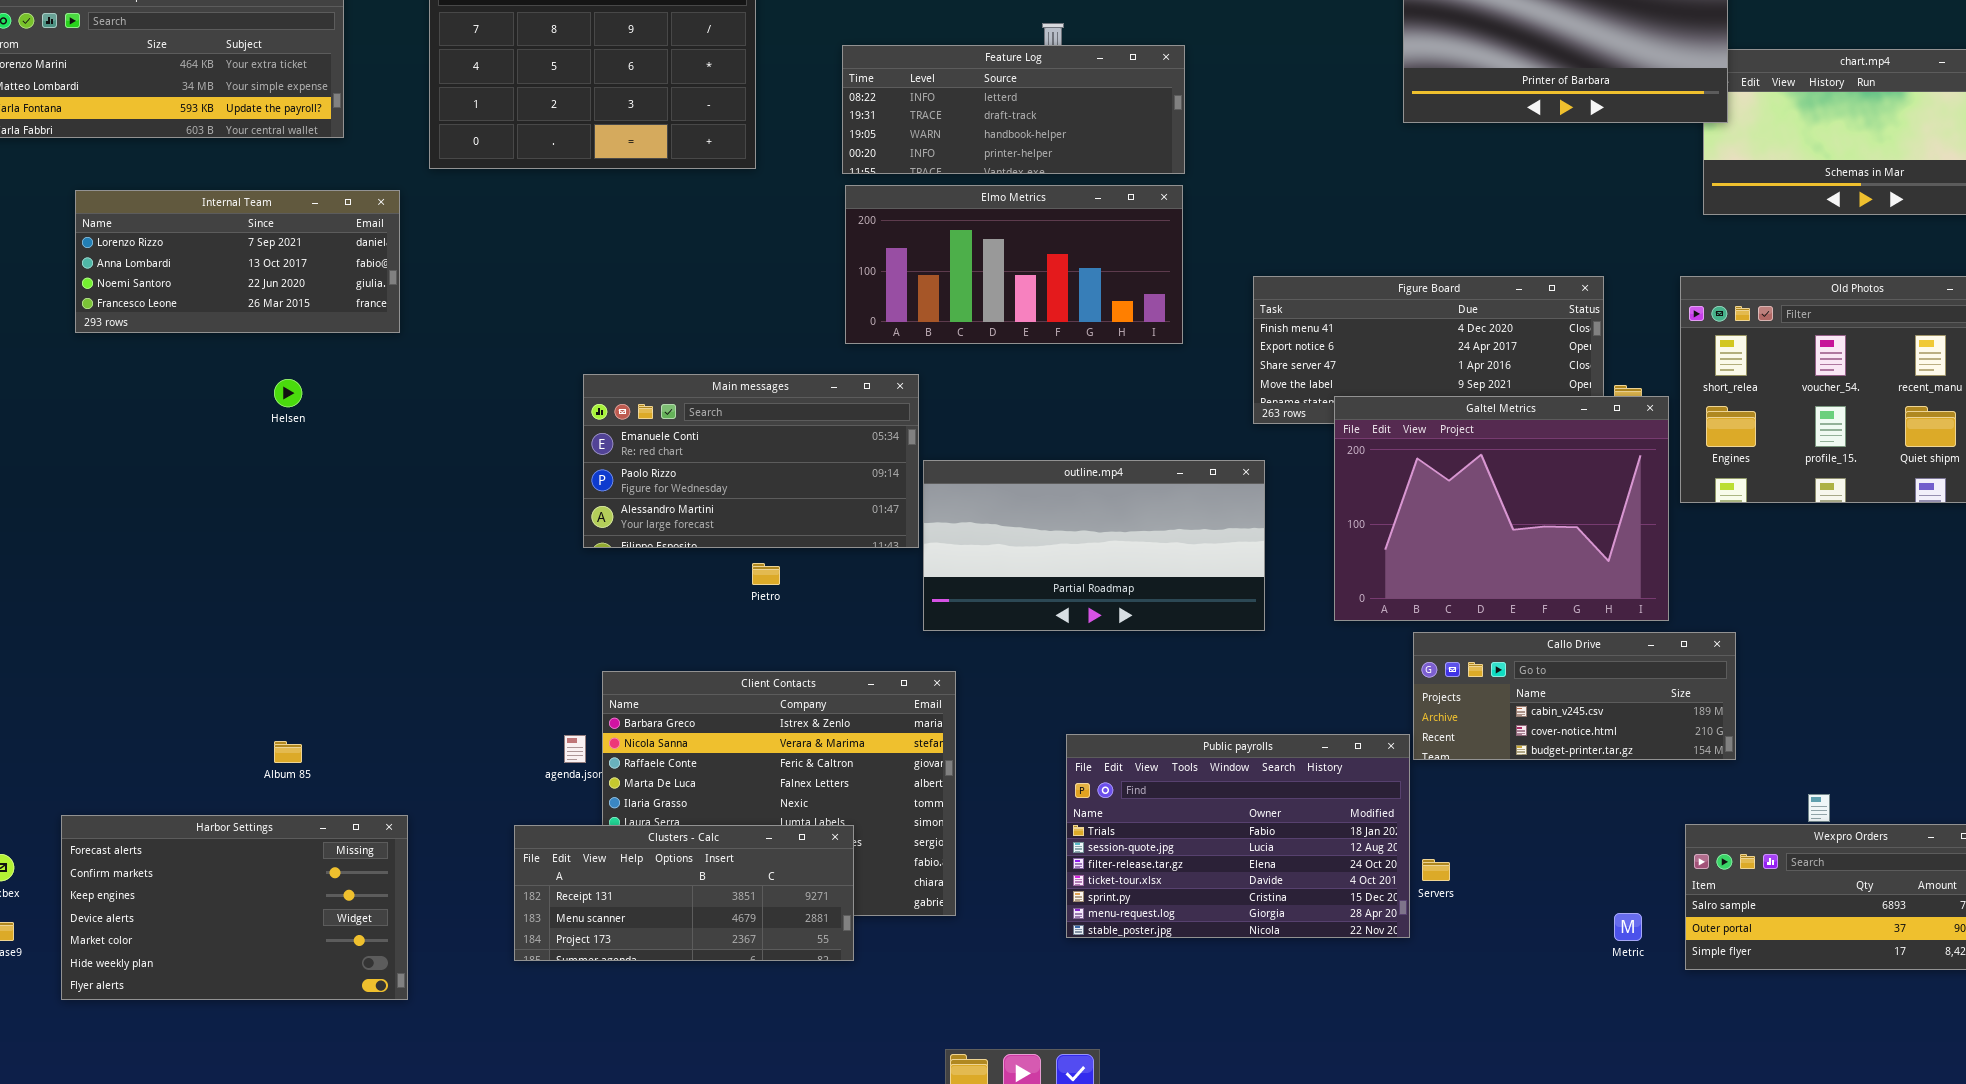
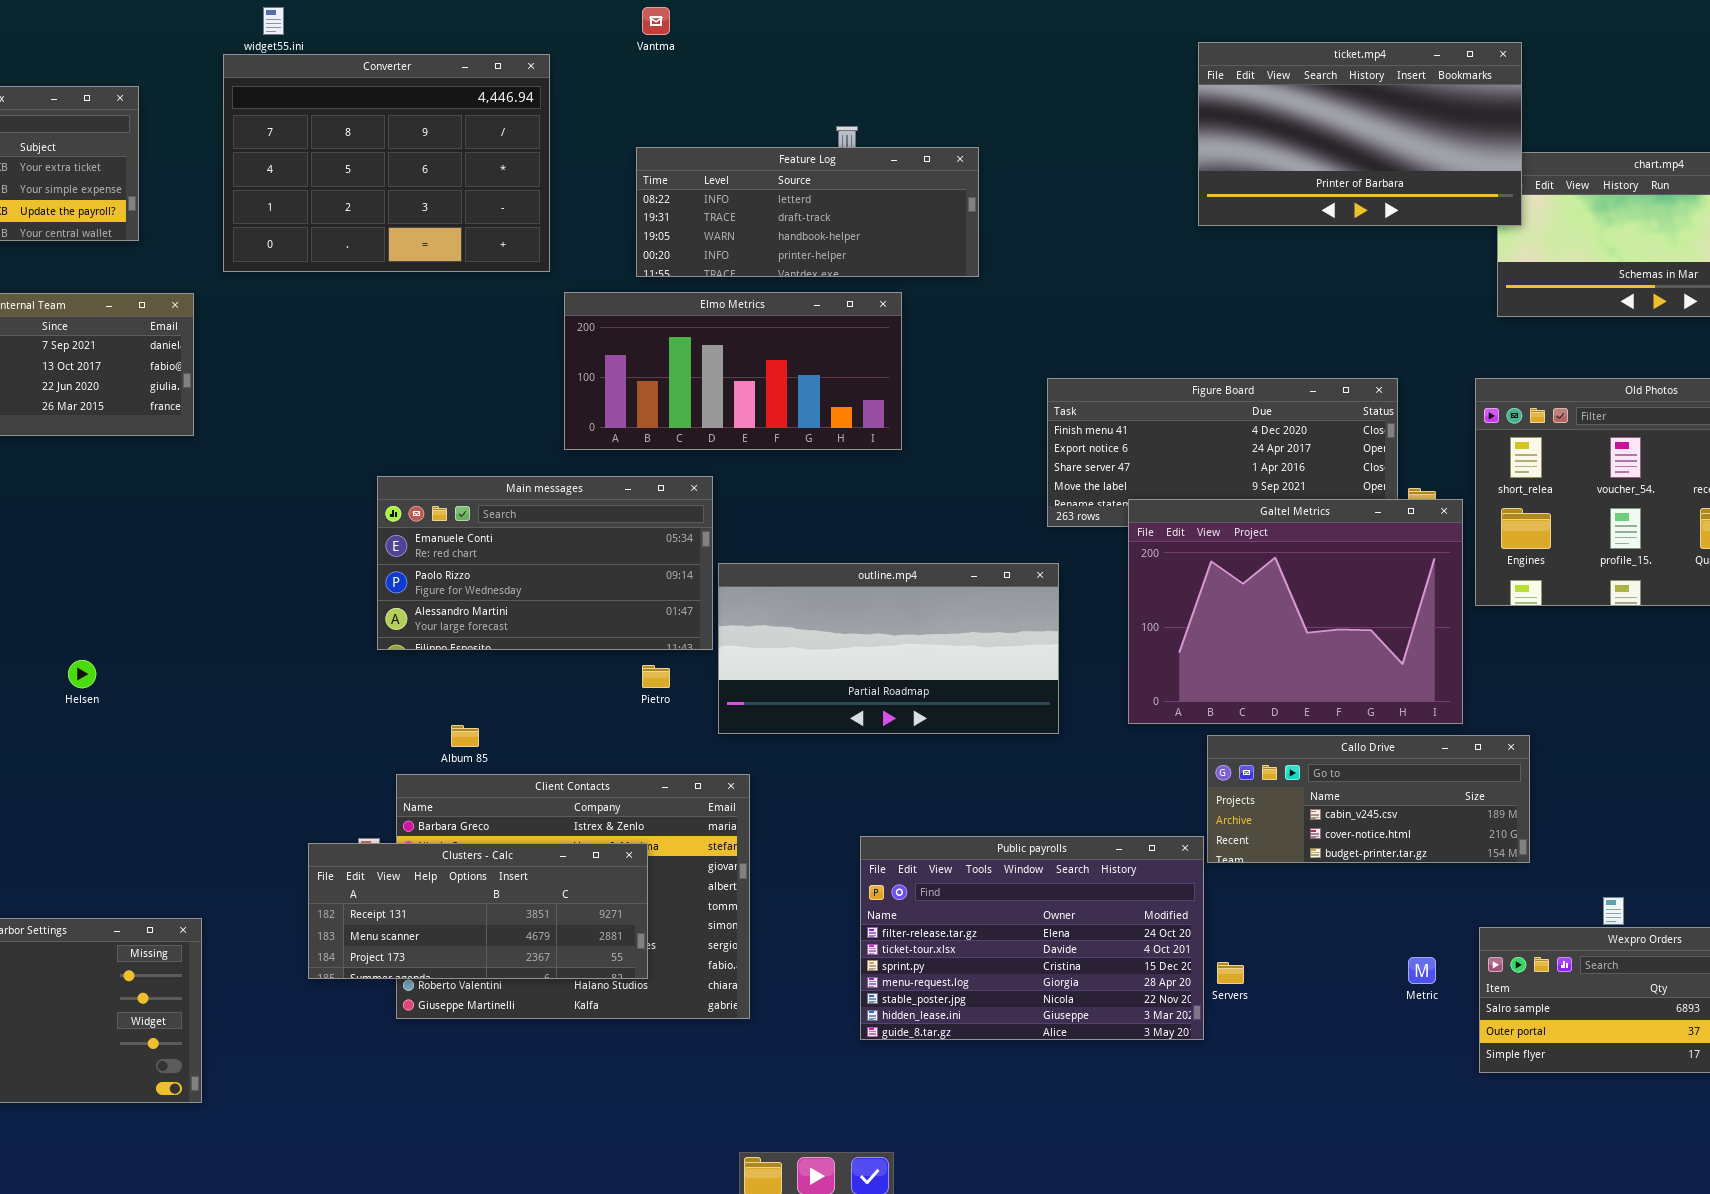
Elmo Metrics: [845,185,1183,344] -> [564,292,902,450], moved
Helsen: [274,379,302,407] -> [68,660,96,688], moved
Pietro: [752,563,780,585] -> [642,665,670,688], moved
Public payrolls: [1066,734,1410,938] -> [860,836,1204,1040], scrolled down 2 rows
Album 85: [274,741,302,763] -> [451,725,479,747], moved
Clusters - Calc: [514,825,854,961] -> [308,843,648,979], moved
Metric: [1614,913,1642,941] -> [1408,957,1436,984], moved

